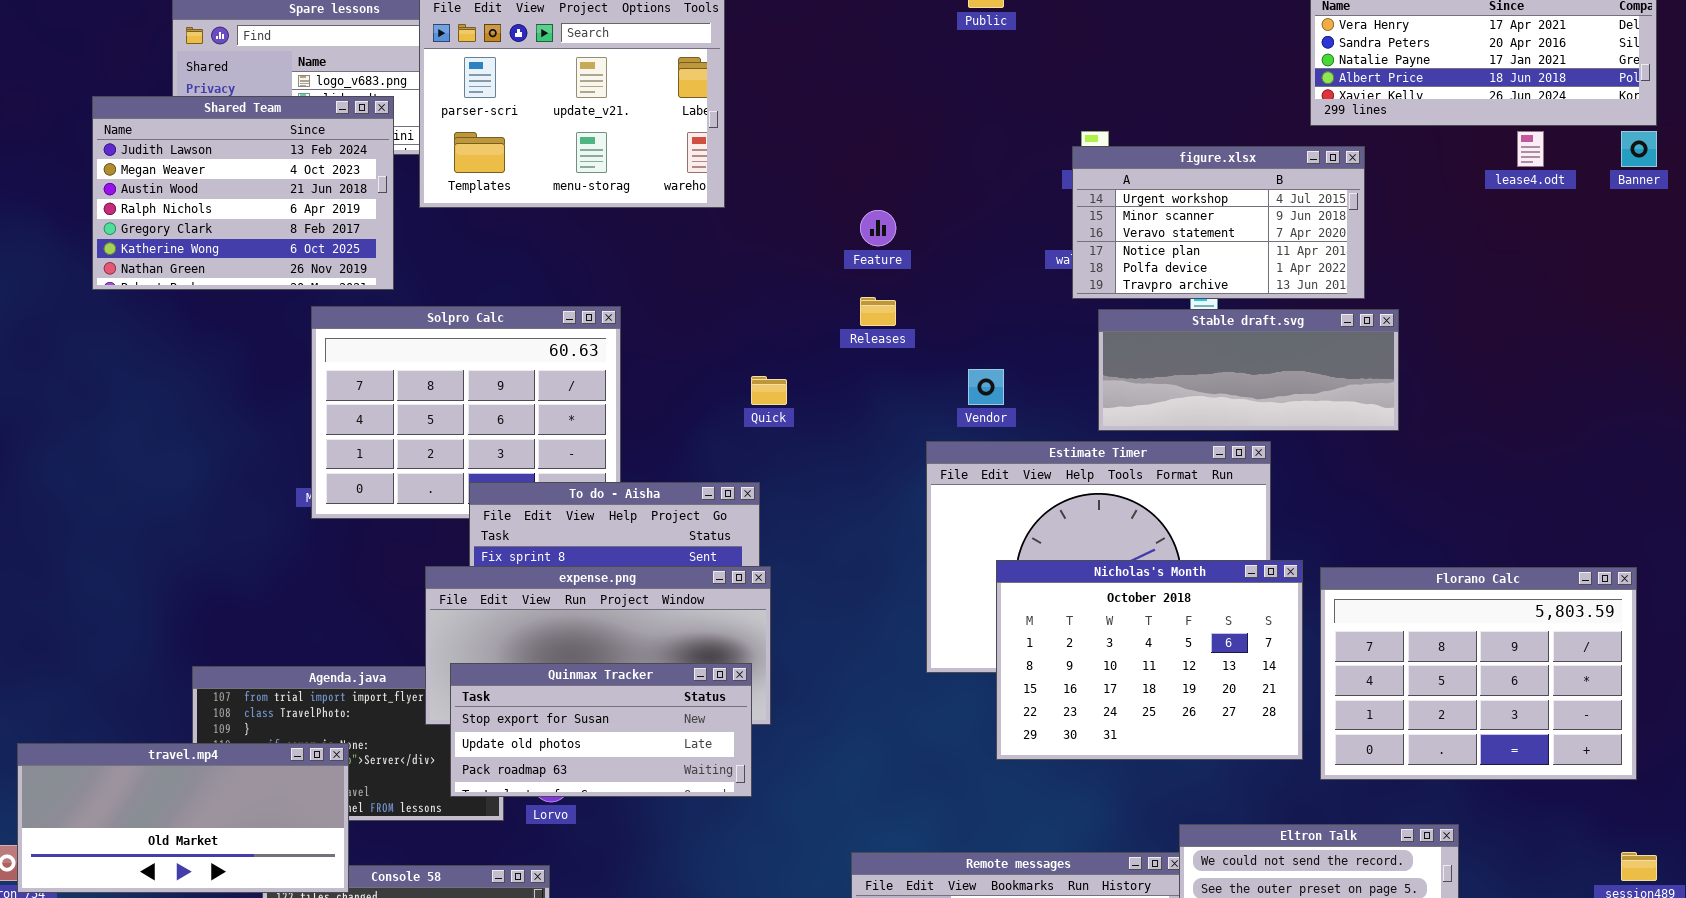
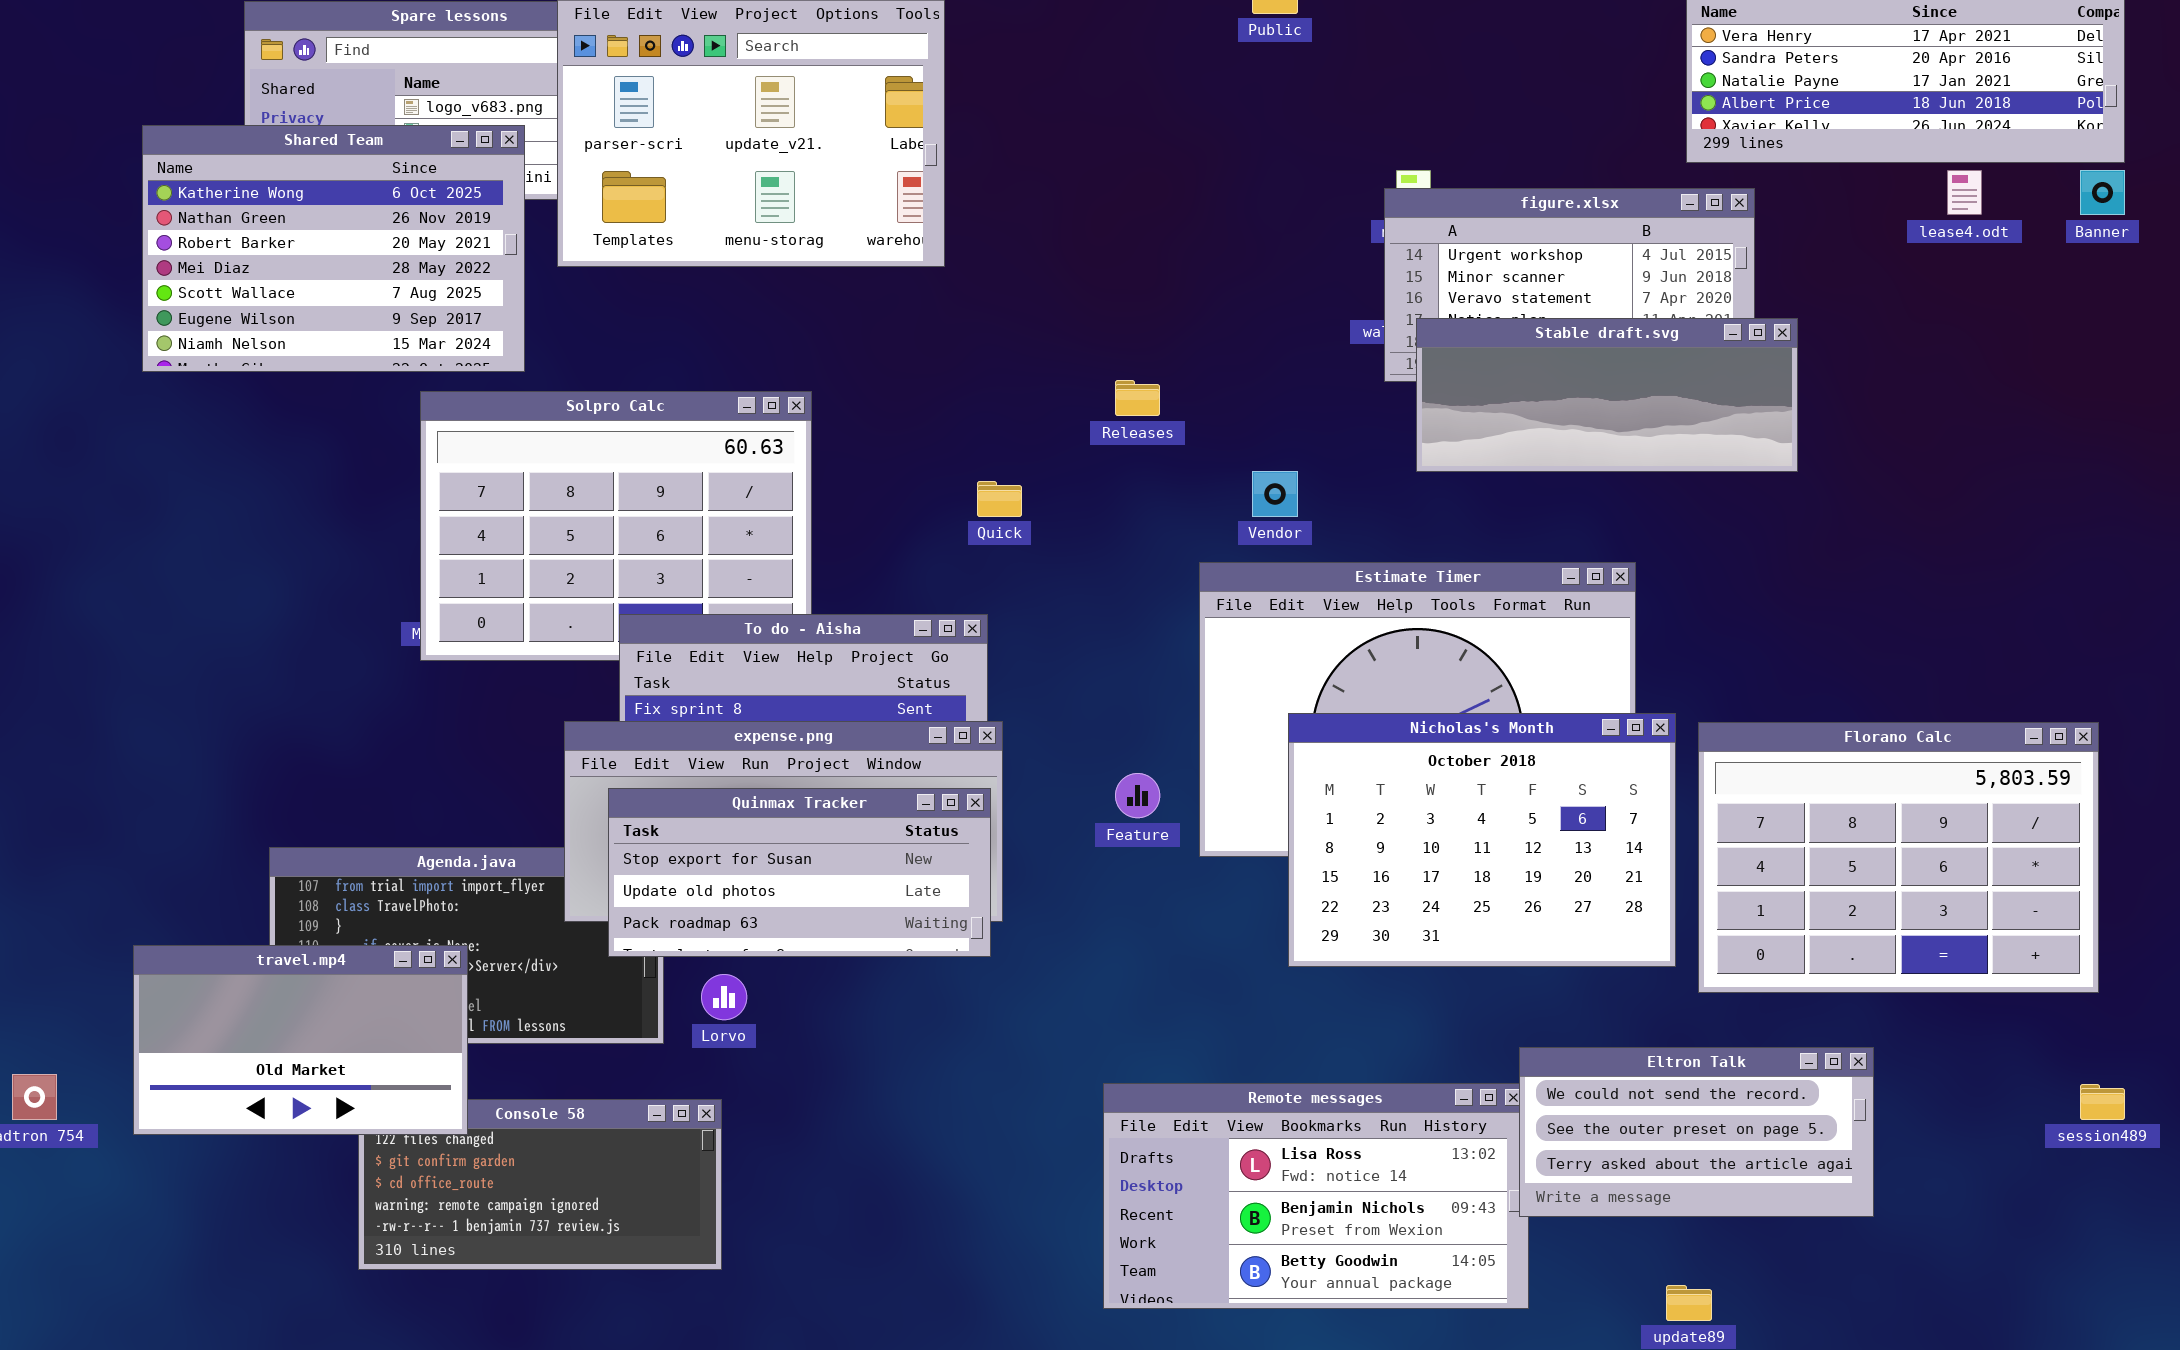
Shared Team: [92,96,394,290] -> [142,125,525,372], scrolled down 5 rows
Feature: [860,210,896,246] -> [1115,773,1160,818], moved
Stable draft.svg: [1098,309,1399,431] -> [1416,318,1798,472], moved
Quinmax Tracker: [450,663,752,797] -> [608,788,991,957], moved
travel.mp4: [17,743,349,893] -> [133,945,468,1135], resized

